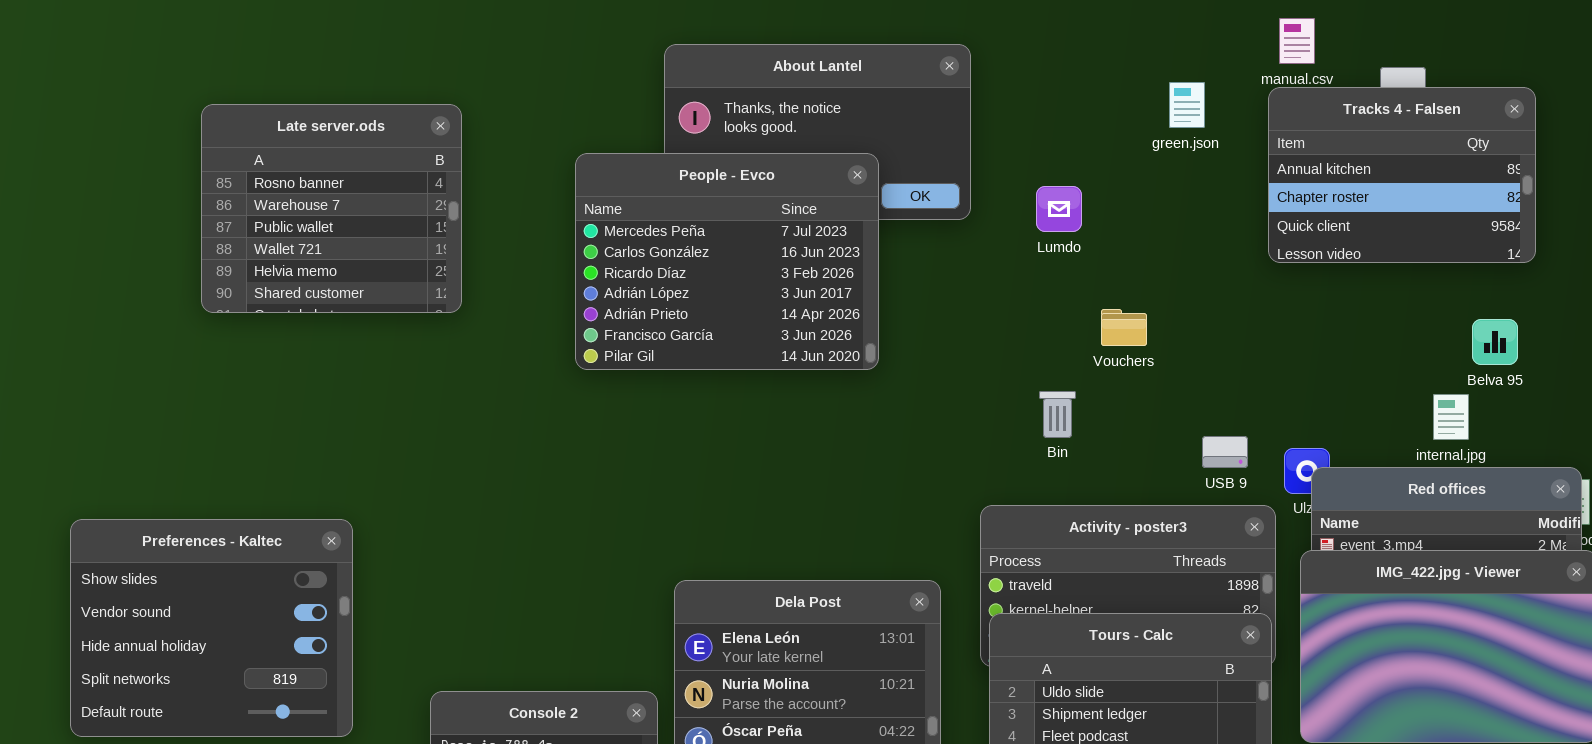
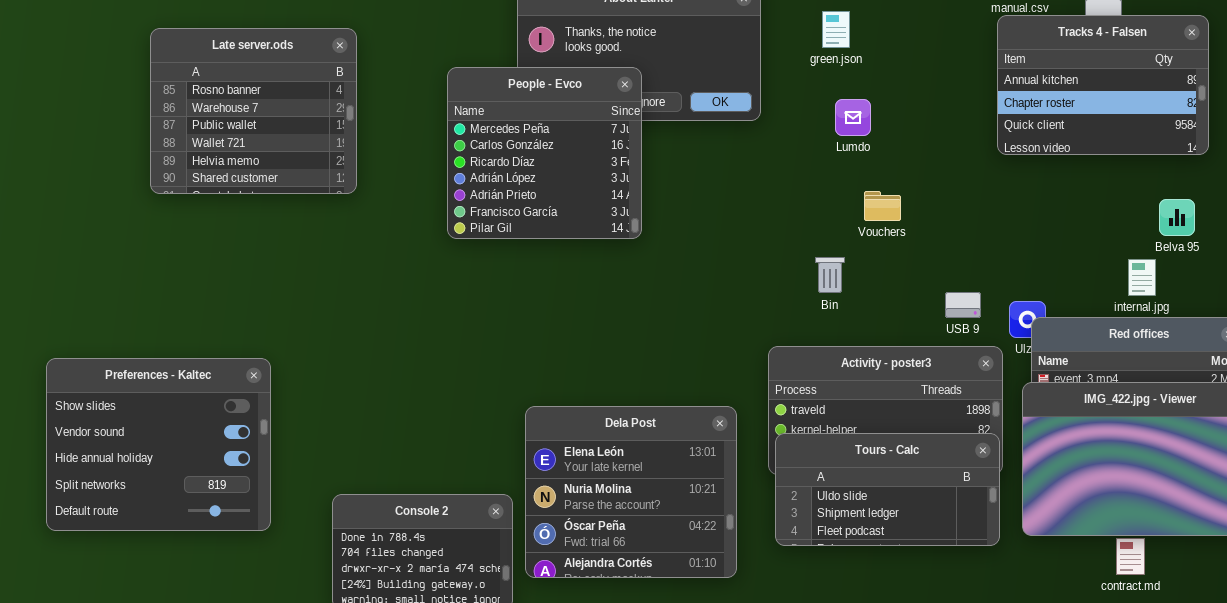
green.json: [1169,82,1205,128] -> [822,11,850,48], moved
People - Evco: [575,153,879,370] -> [447,67,642,239], resized
Lumdo: [1036,186,1082,232] -> [835,99,871,136], moved

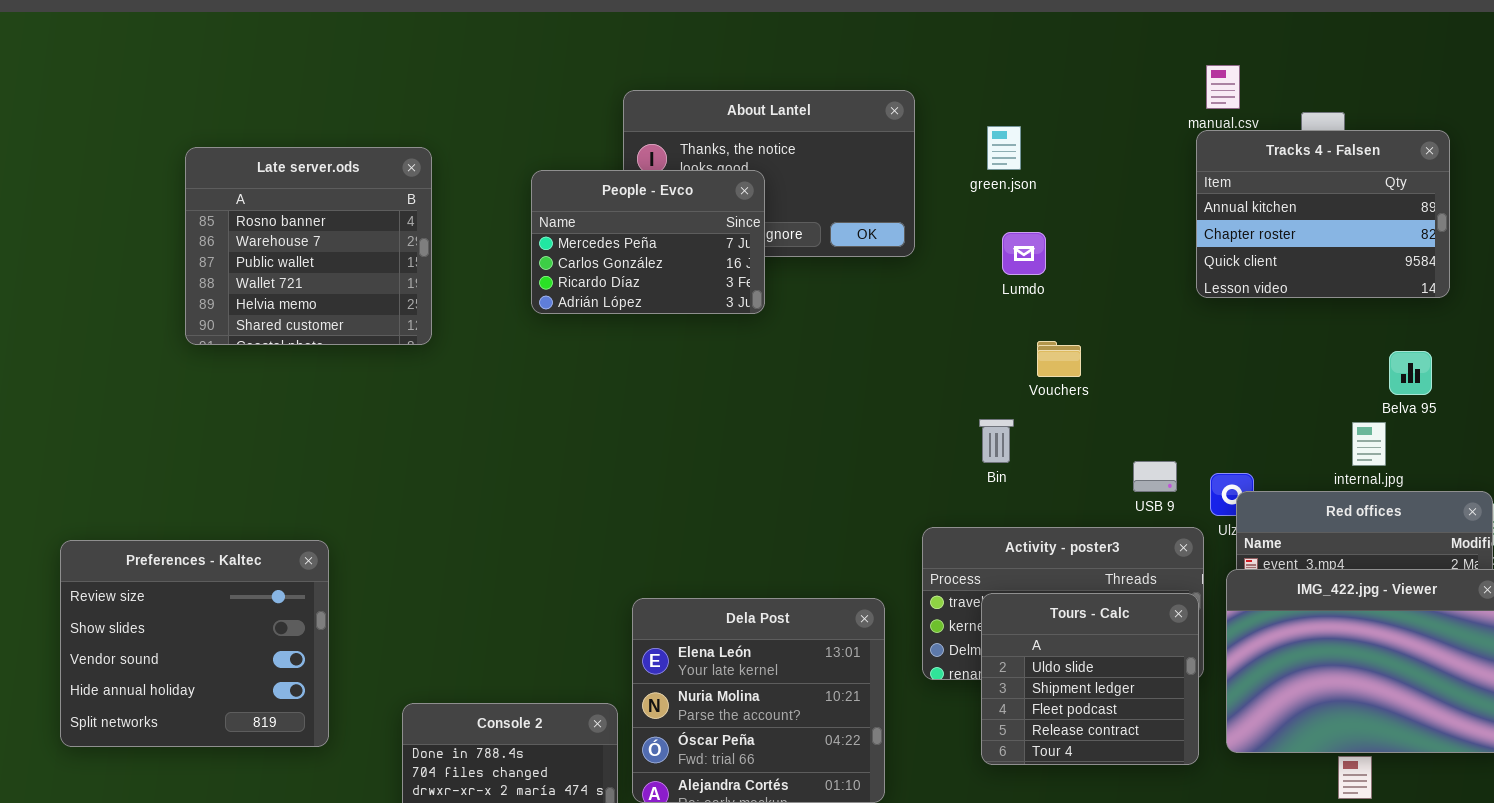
People - Evco: [447,67,642,239] -> [531,170,765,314], moved, resized
Preferences - Kaltec: [46,358,271,531] -> [60,540,329,747], scrolled up 1 row
Tours - Calc: [775,433,1000,546] -> [981,593,1199,765], resized

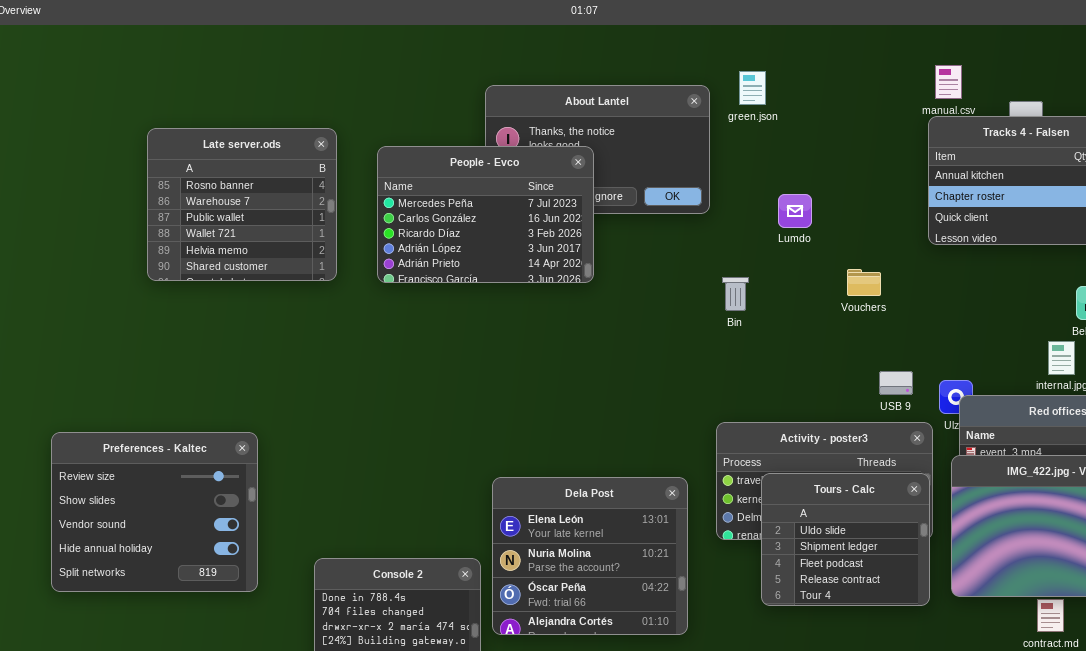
green.json: [987,126,1021,170] -> [739,71,766,105], moved
People - Evco: [531,170,765,314] -> [377,146,594,283], resized
Vouchers: [1037,341,1081,377] -> [847,269,881,296], moved
Bin: [979,419,1014,463] -> [722,277,749,311], moved

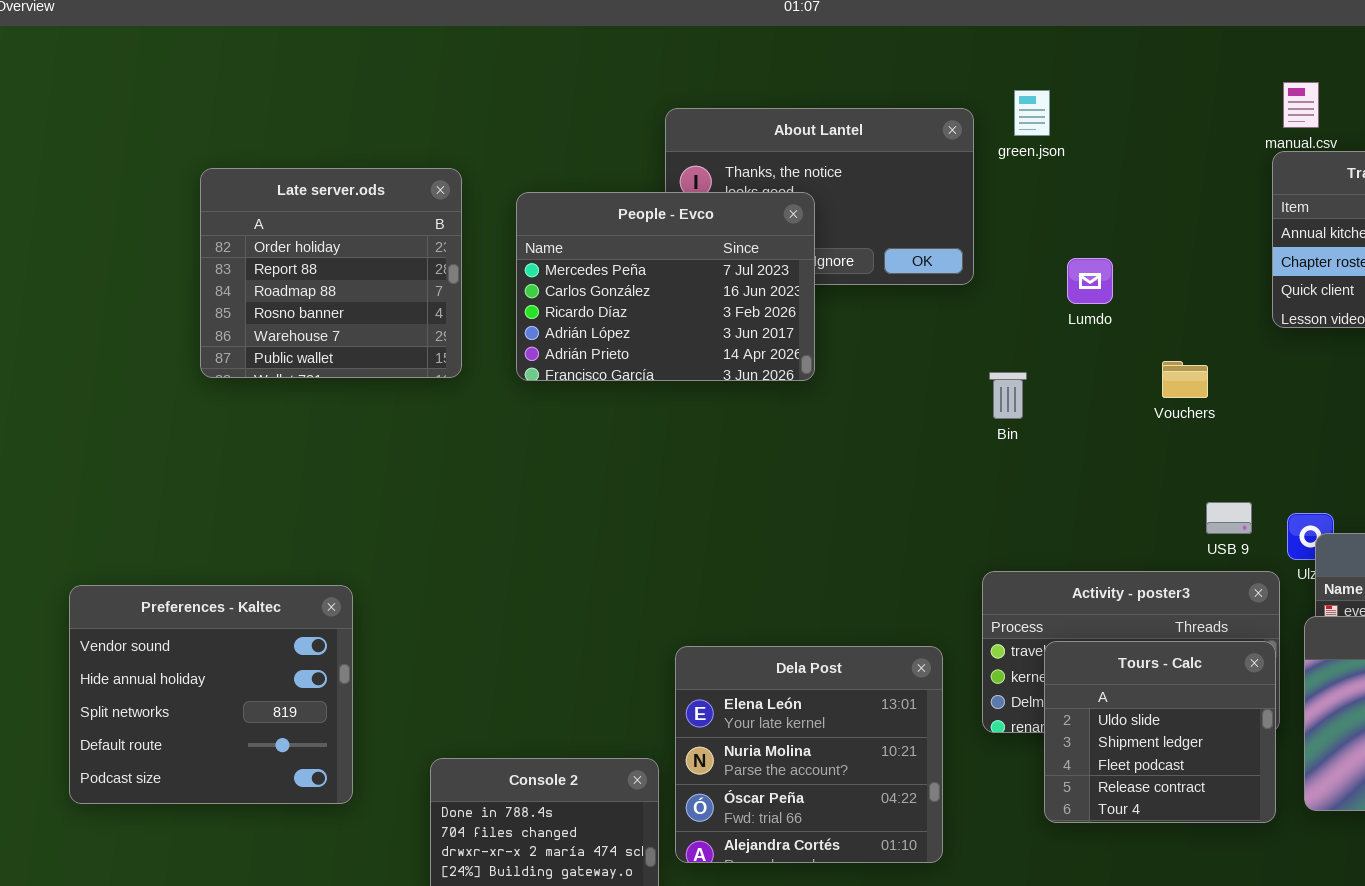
Late server.ods: [147,128,337,281] -> [200,168,462,378], scrolled up 3 rows
Preferences - Kaltec: [51,432,258,592] -> [69,585,353,804], scrolled down 2 rows

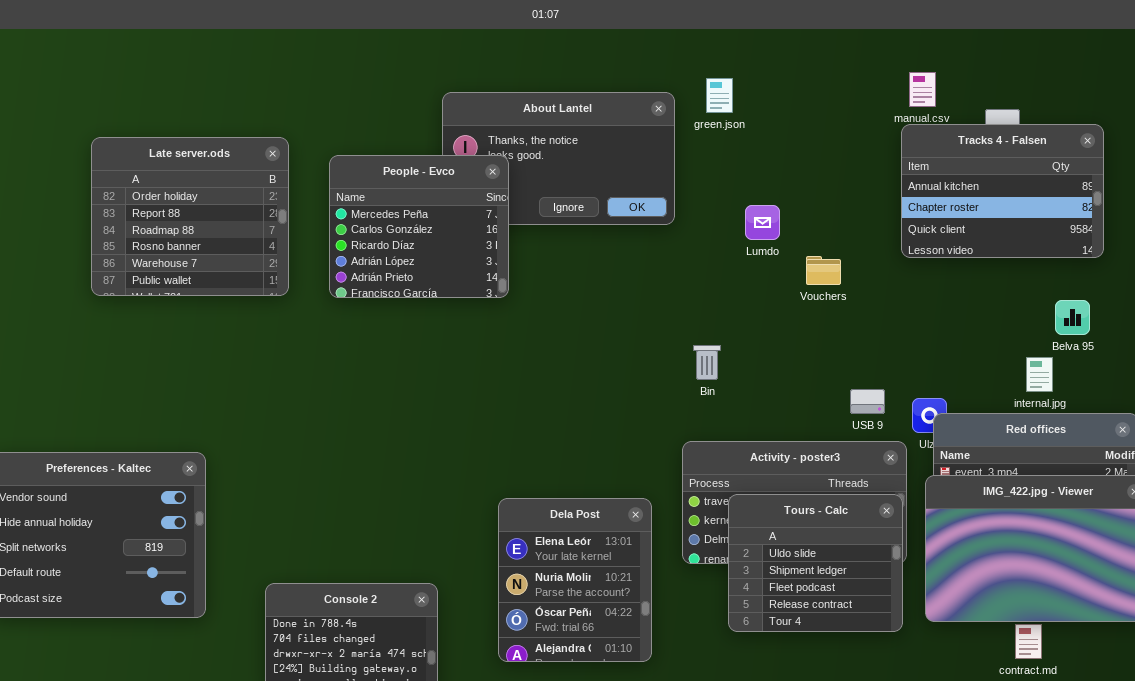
People - Evco: [516,192,815,381] -> [329,155,509,298], resized
Vouchers: [1162,361,1208,398] -> [806,256,841,285], moved
Bin: [989,372,1027,419] -> [693,345,721,380], moved
Dela Post: [675,646,943,863] -> [498,498,652,662], resized

